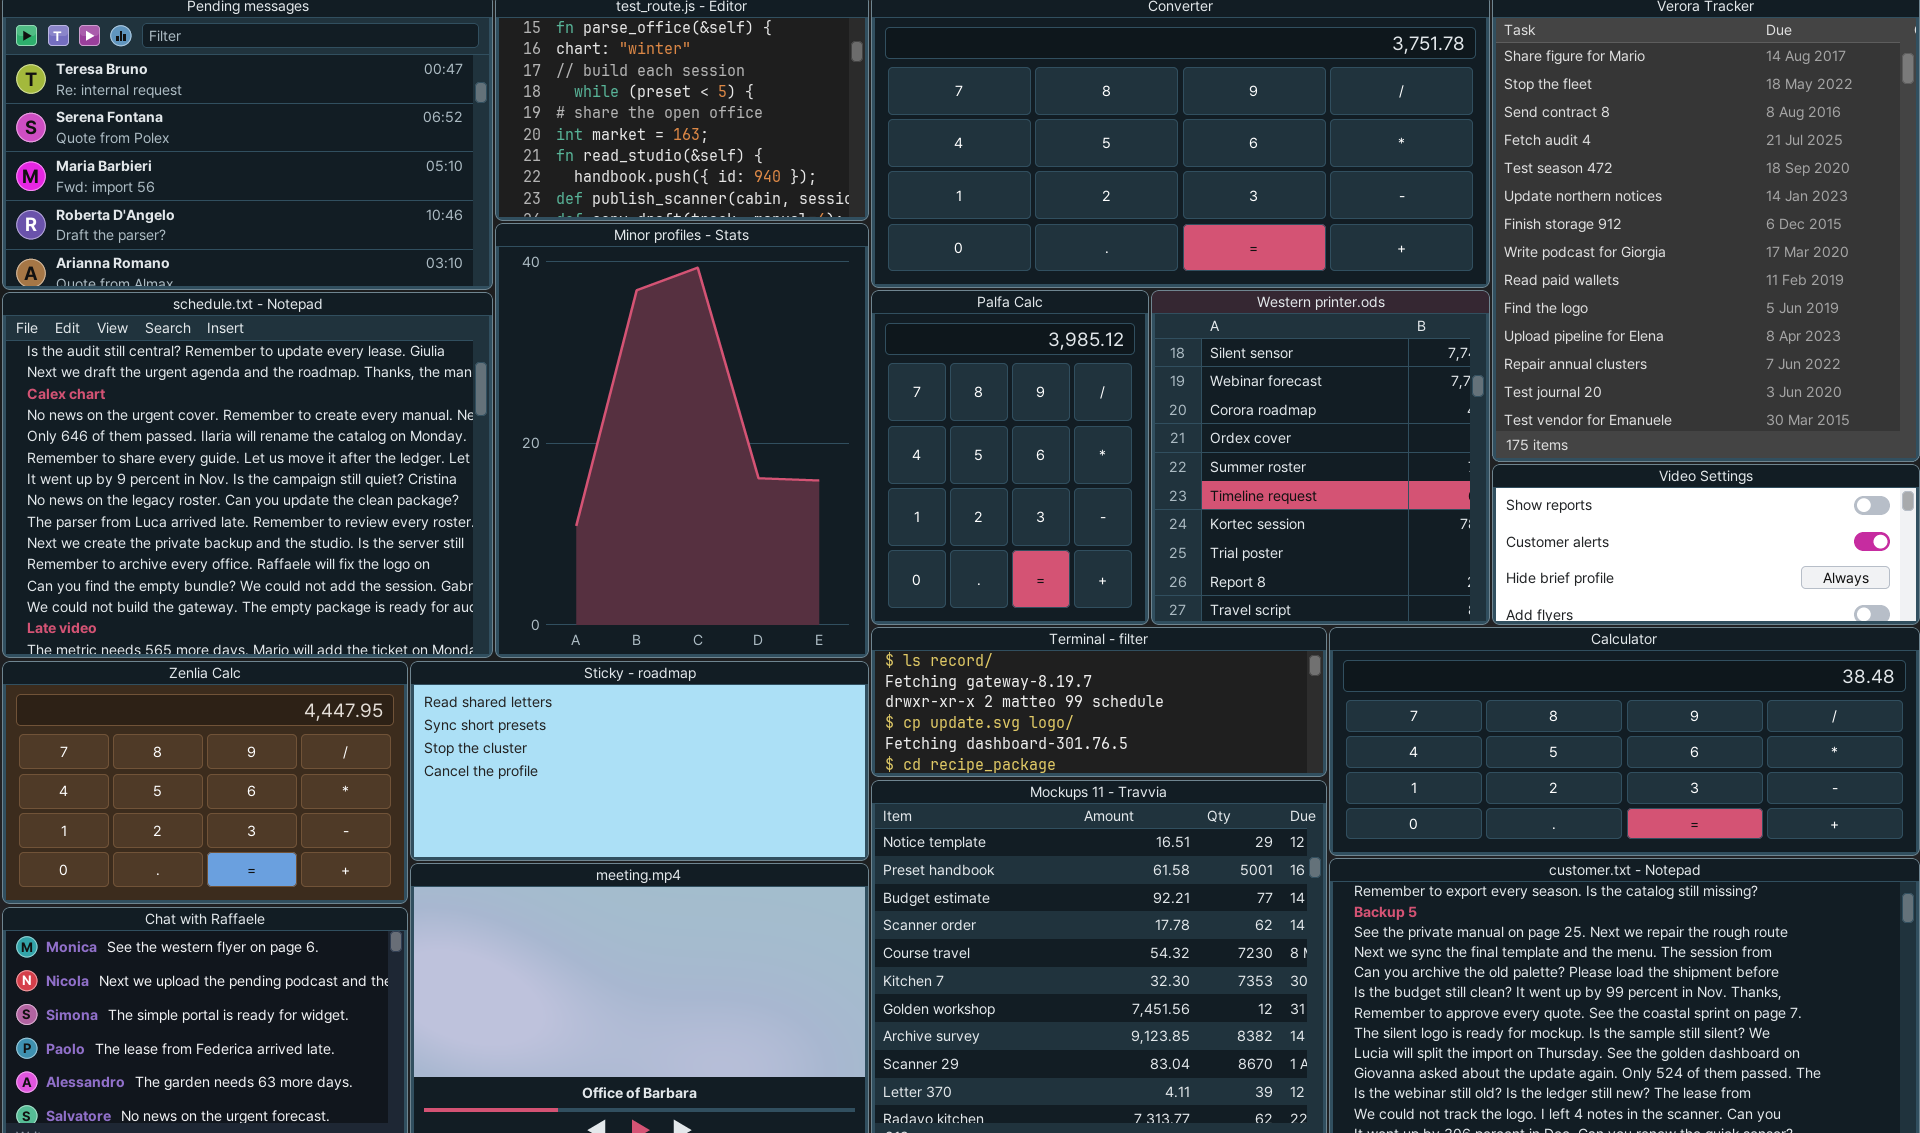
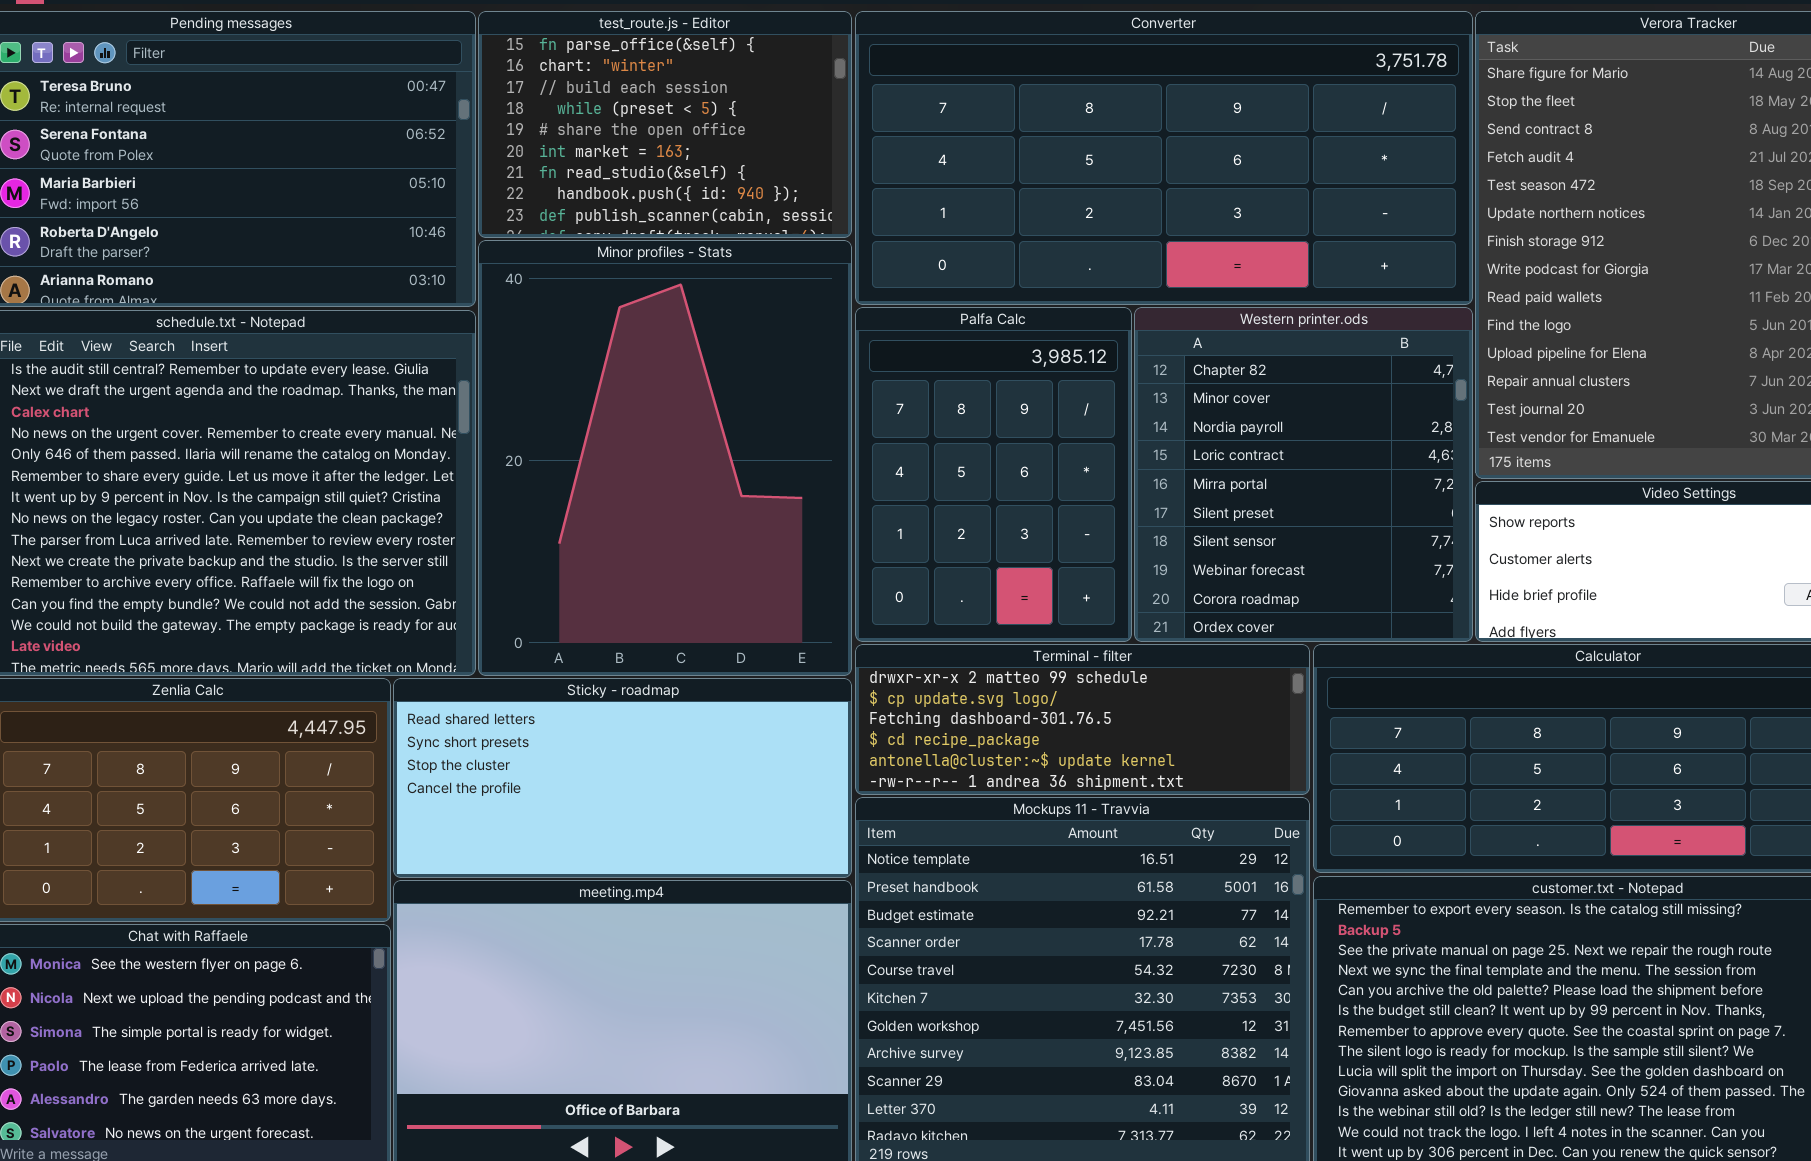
Western printer.ods: [1151,290,1490,625] -> [1134,307,1473,642], scrolled up 6 rows
Terminal - filter: [871,627,1327,777] -> [855,644,1310,795], scrolled down 2 rows

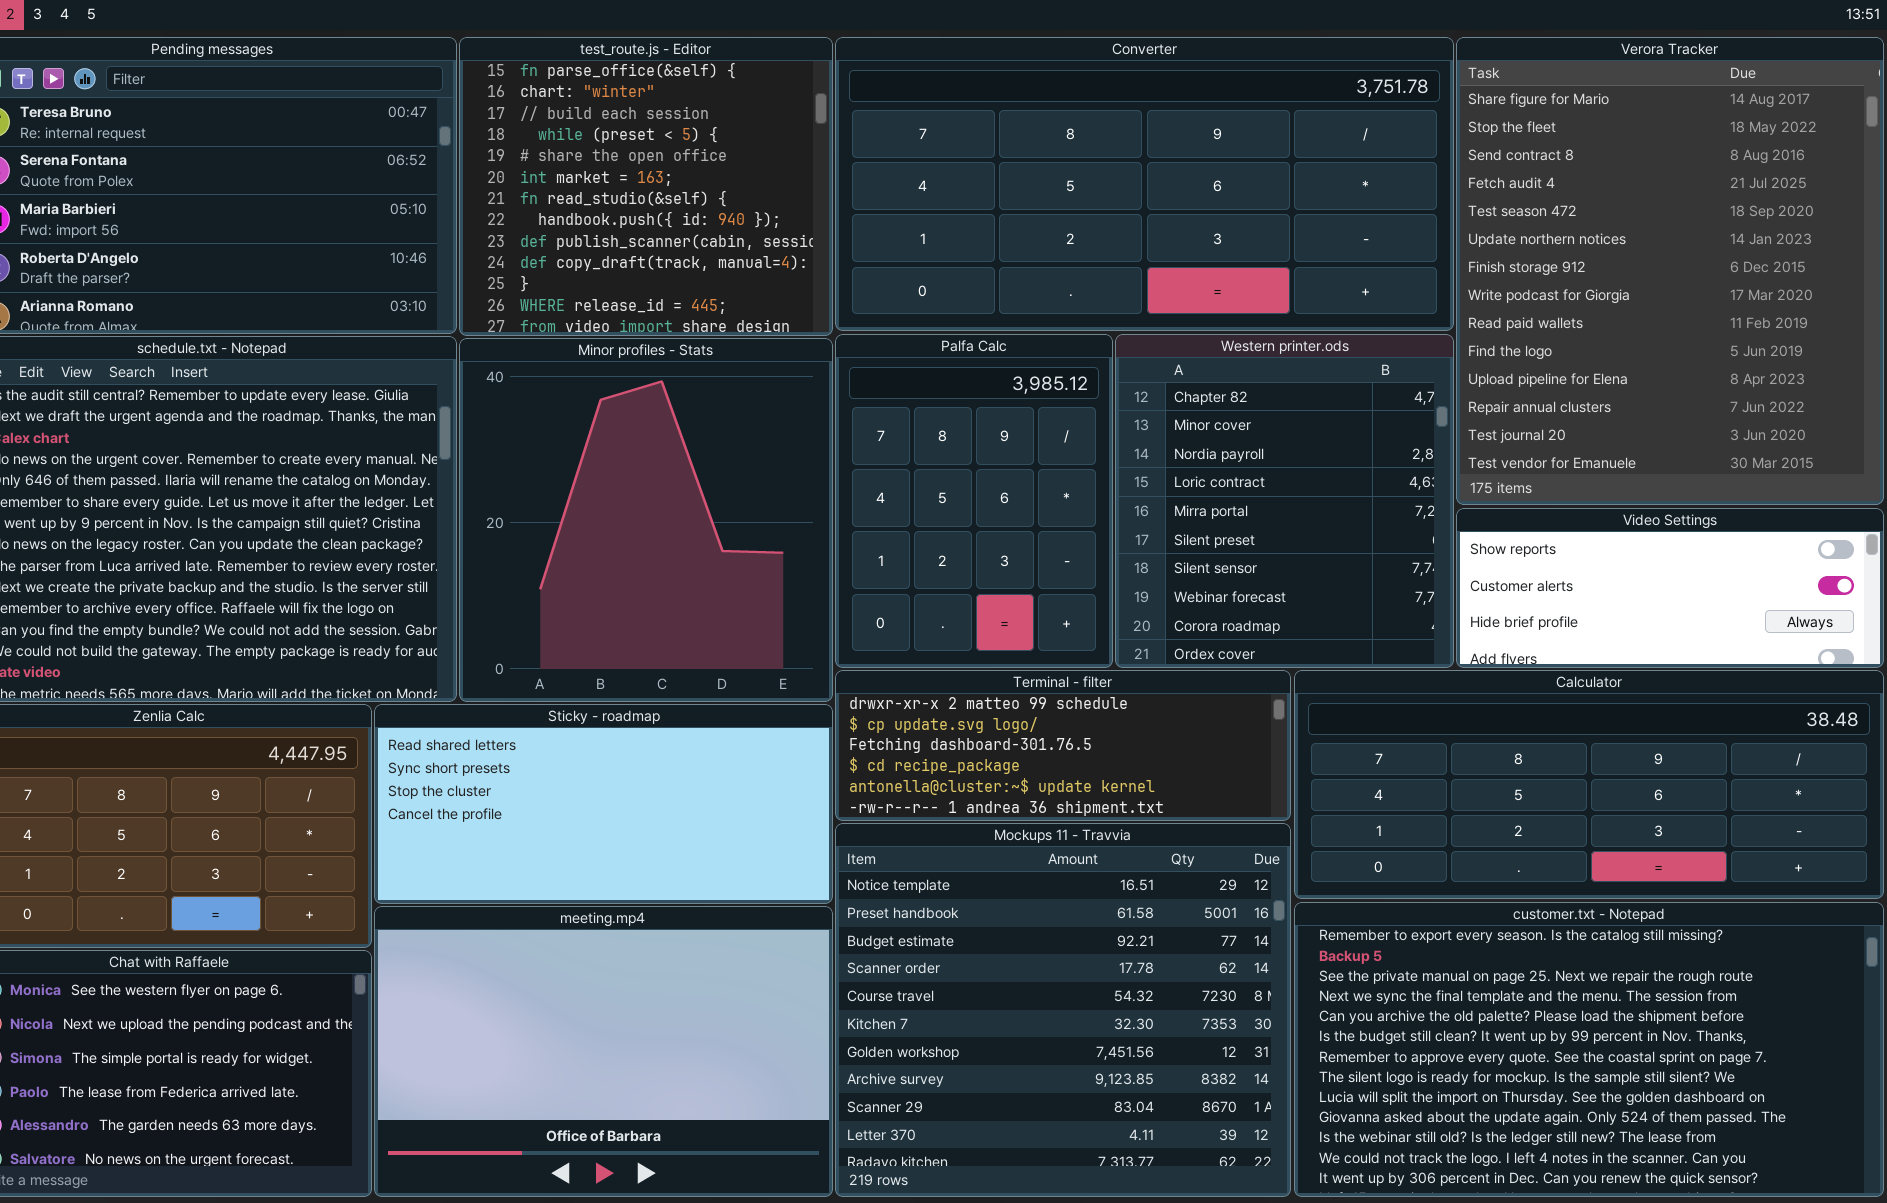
test_route.js - Editor: [478,11,852,238] -> [459,37,833,336], resized
Minor profiles - Stats: [478,240,852,676] -> [459,338,833,702], resized

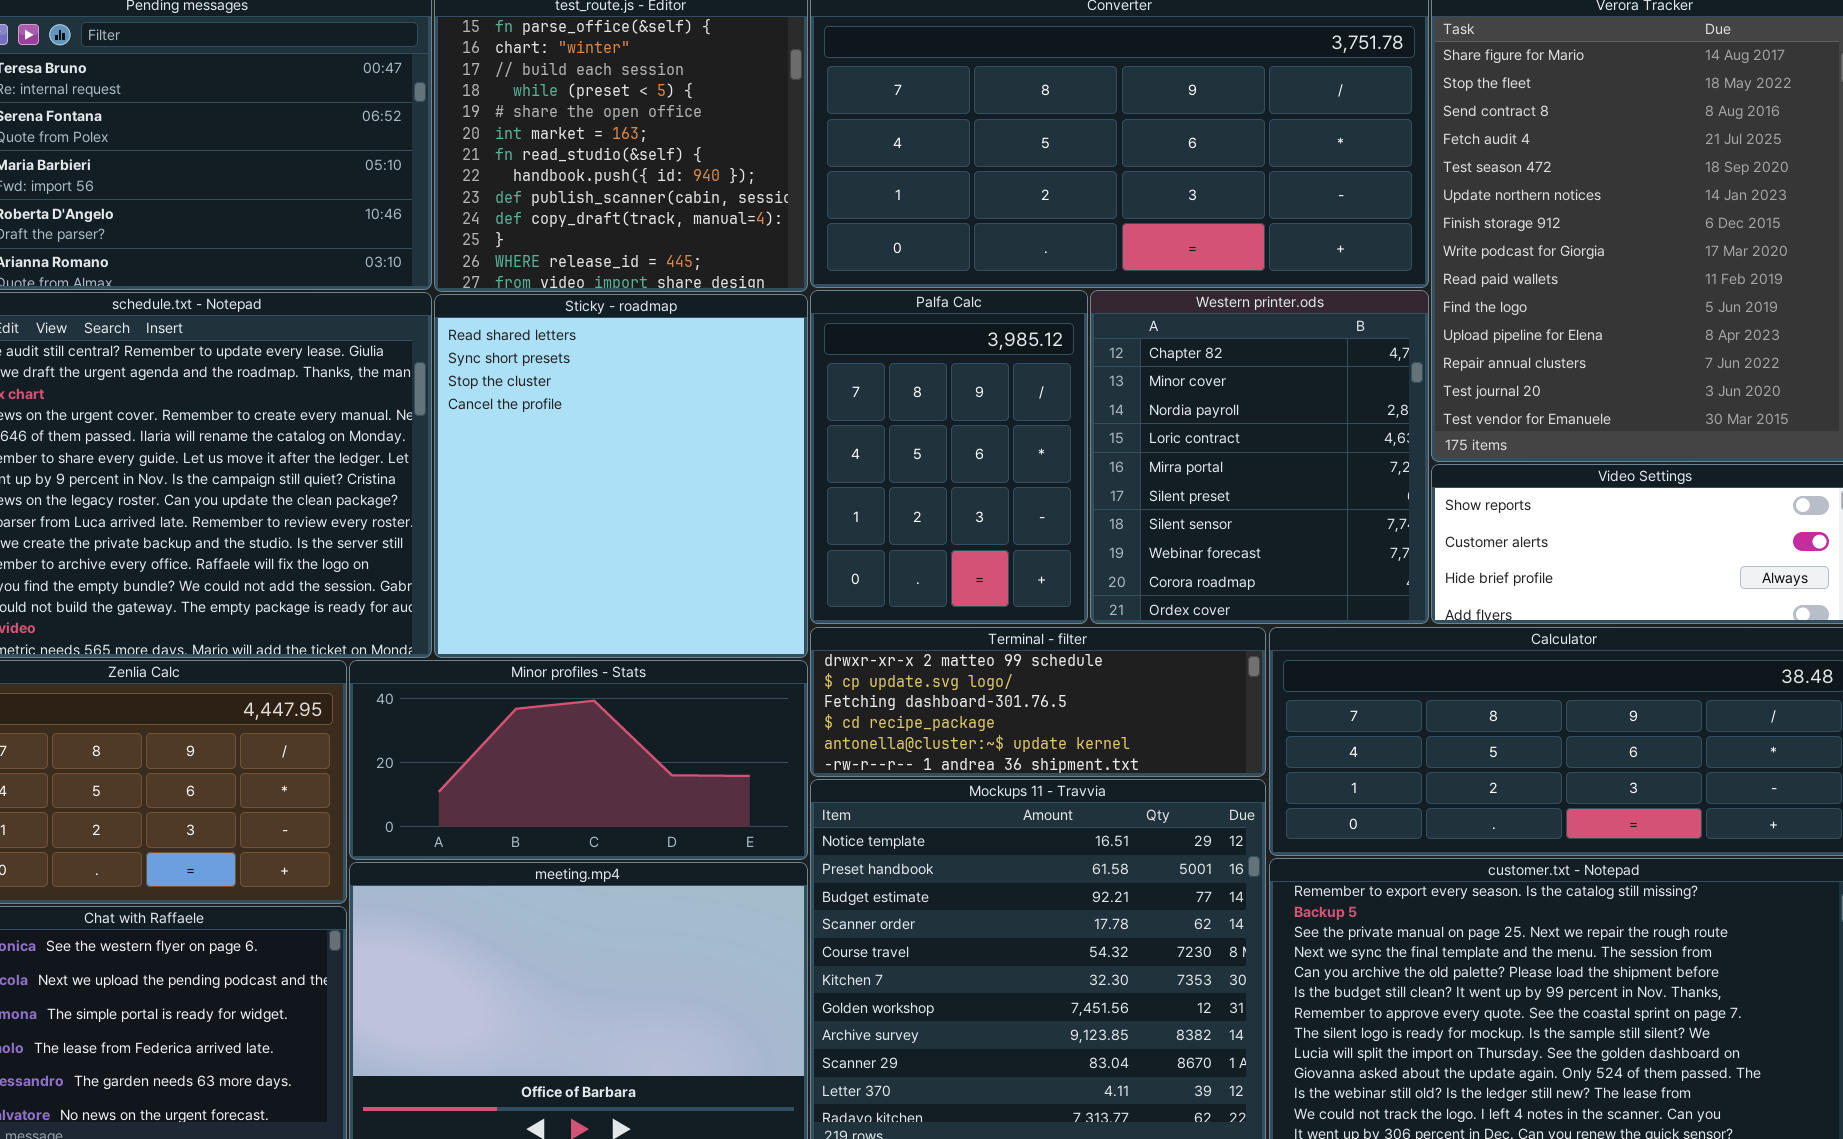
Minor profiles - Stats: [459,338,833,702] -> [349,660,808,860], moved, resized
Sticky - roadmap: [374,704,833,904] -> [434,294,808,658], moved, resized

